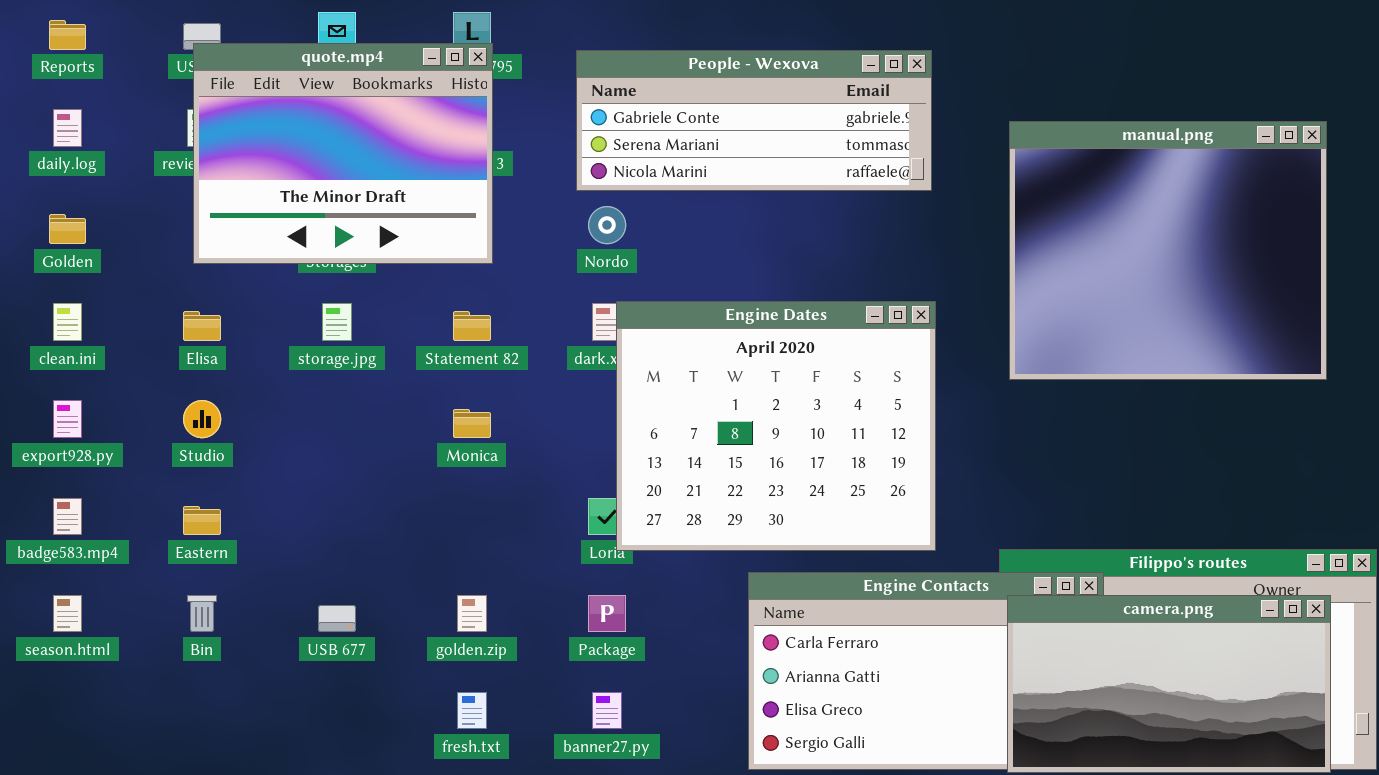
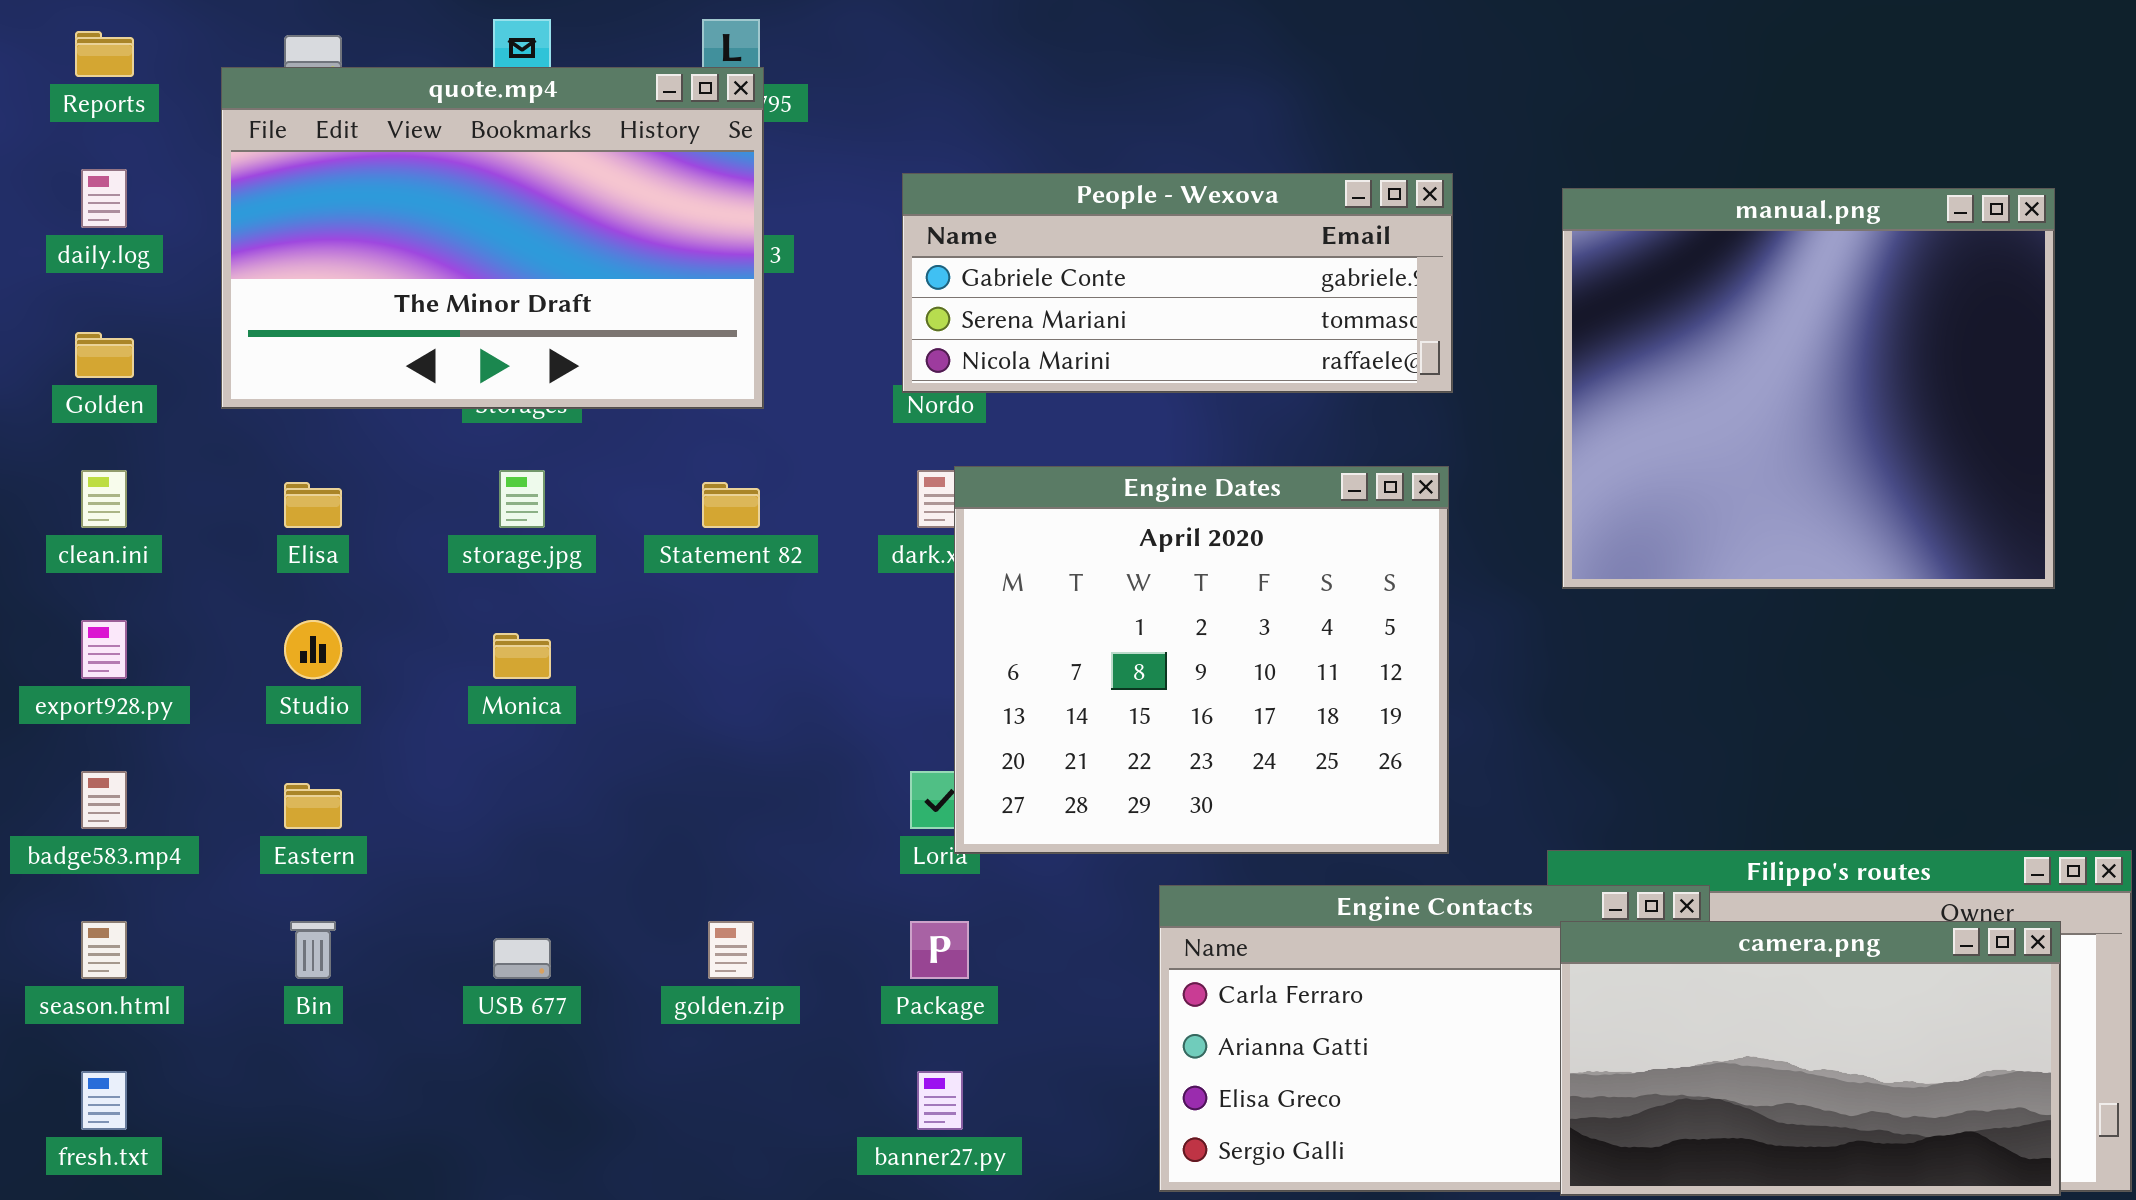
quote.mp4: [193,43,493,264] -> [221,67,764,409], resized
People - Wexova: [576,50,932,191] -> [902,173,1453,393], moved
Monica: [453,409,491,438] -> [493,633,551,679], moved
fresh.txt: [457,692,487,729] -> [81,1071,127,1130], moved

